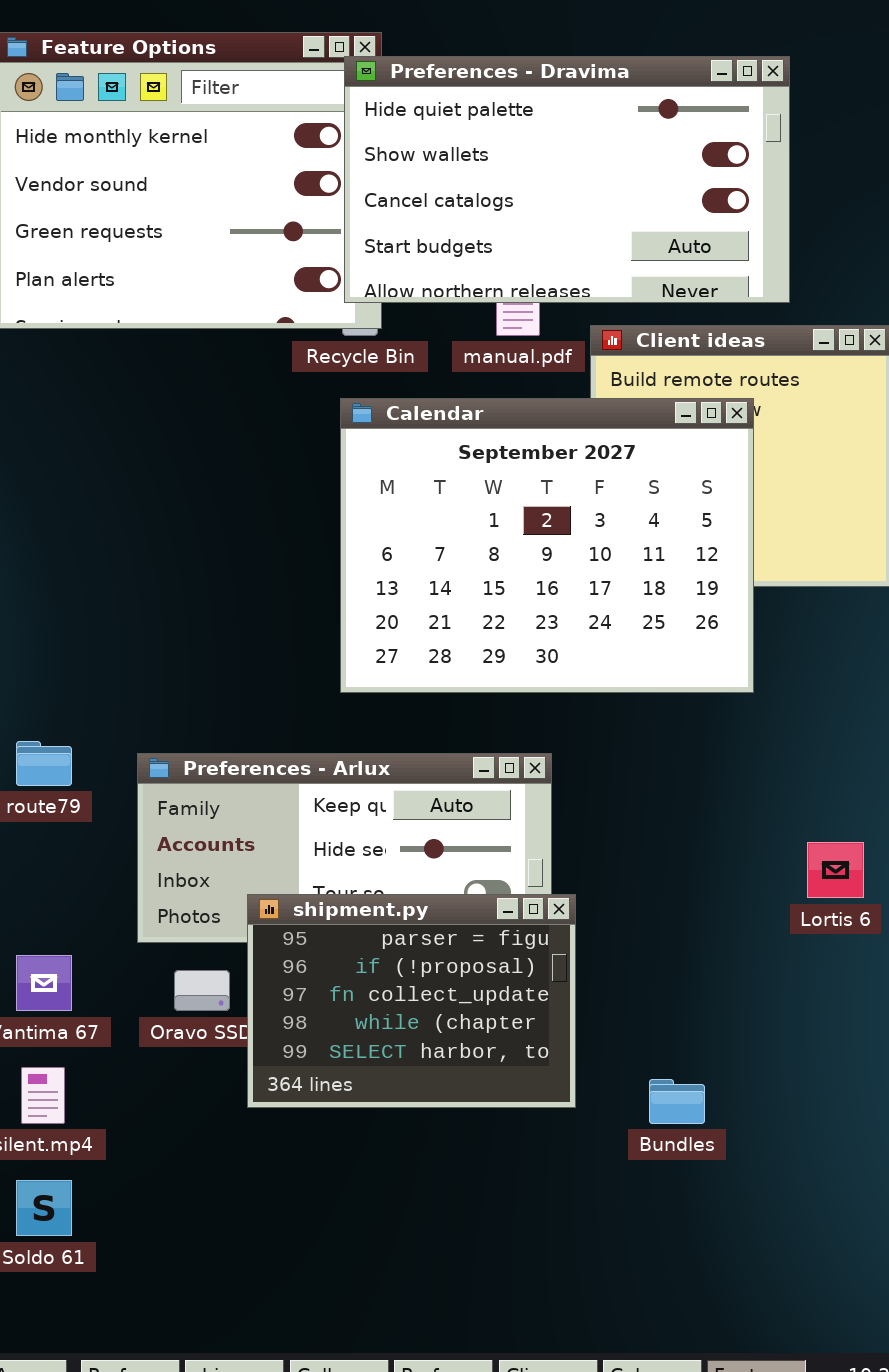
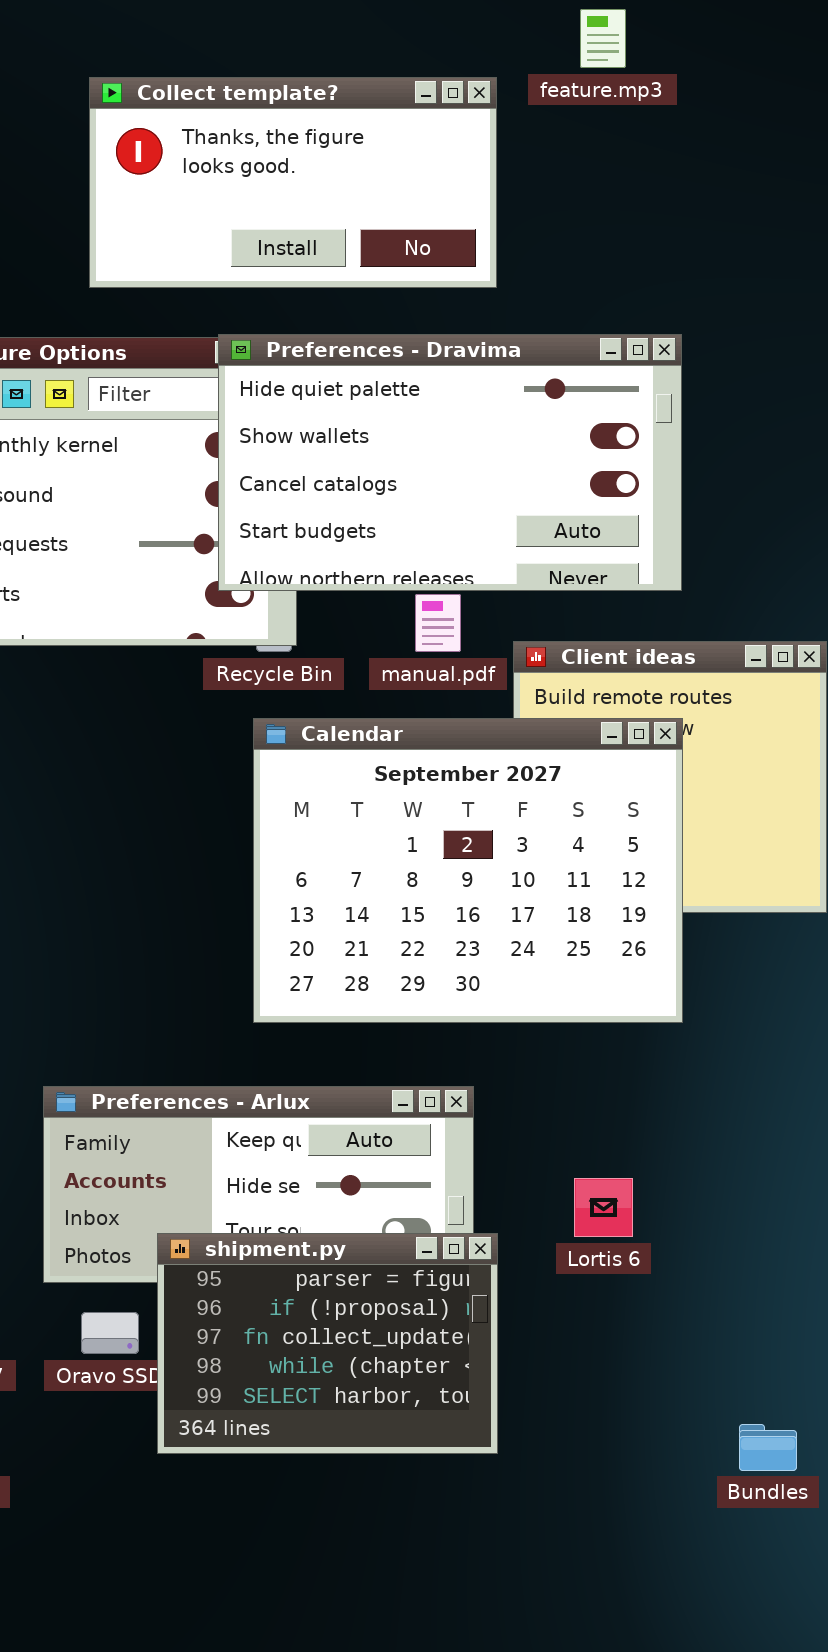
Preferences - Dravima: [344,56,790,303] -> [218,334,682,591], moved
Lortis 6: [807,842,864,898] -> [574,1178,633,1237], moved
Bundles: [649,1079,705,1124] -> [739,1424,797,1471], moved

